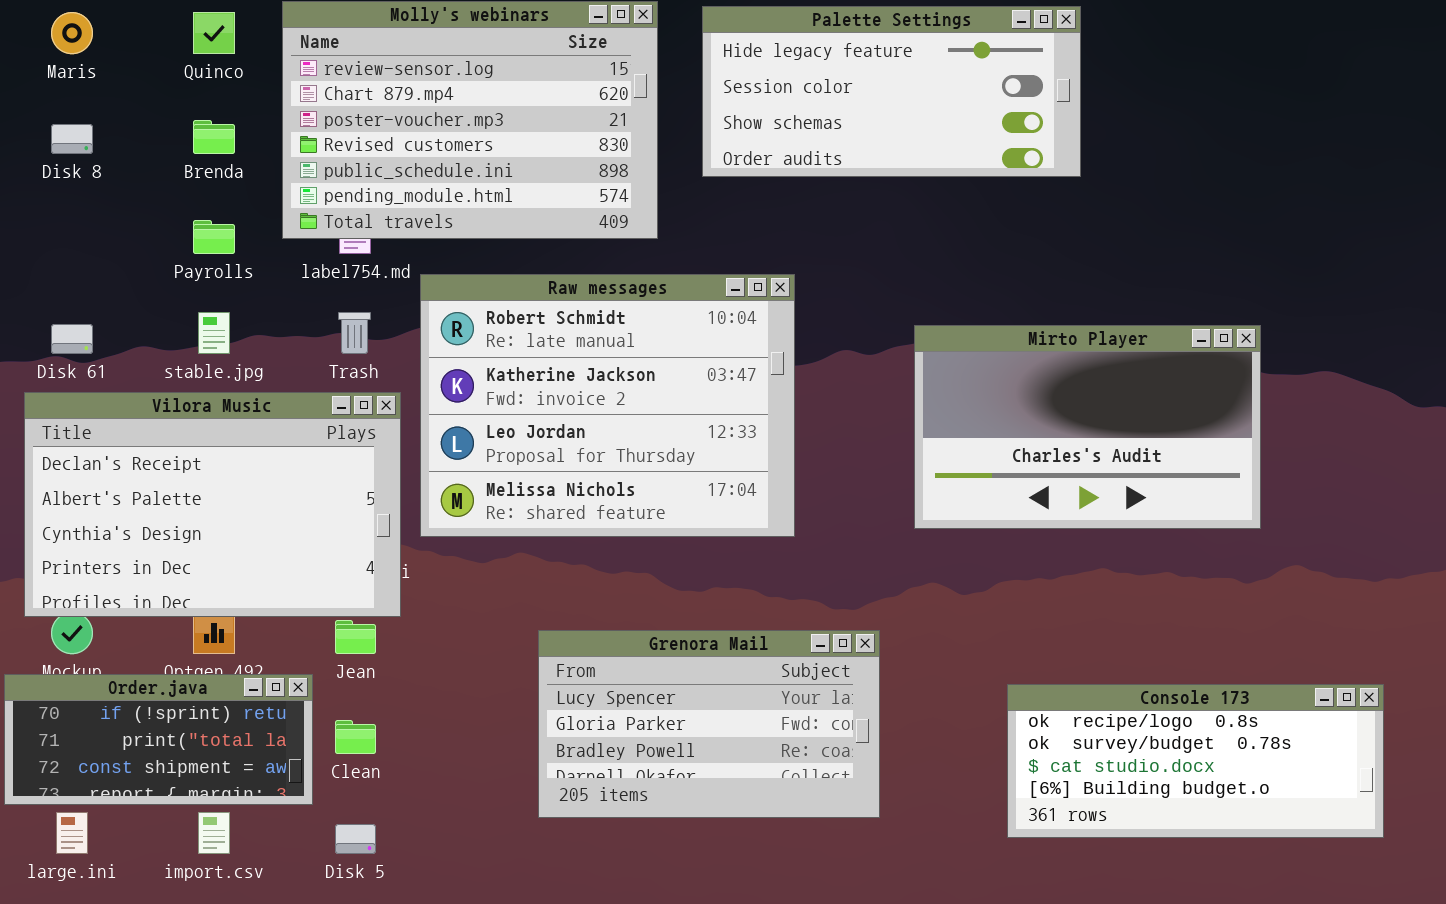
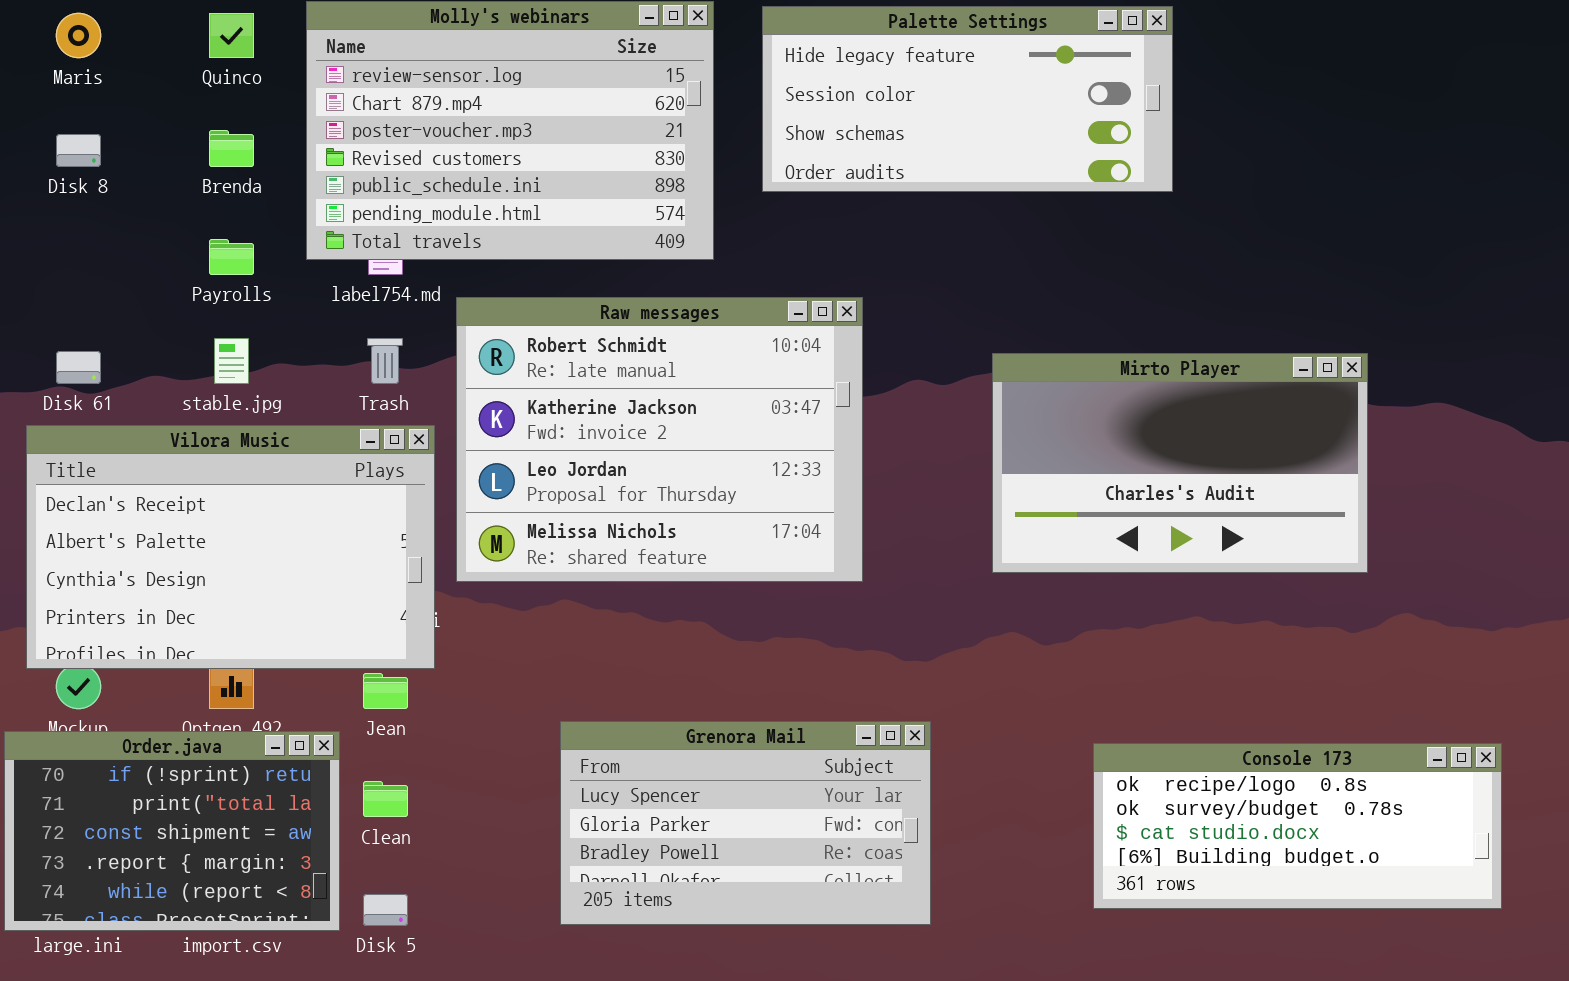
Grenora Mail: [538,630,880,818] -> [560,721,931,925], moved
Order.java: [4,674,313,805] -> [4,731,340,931], resized

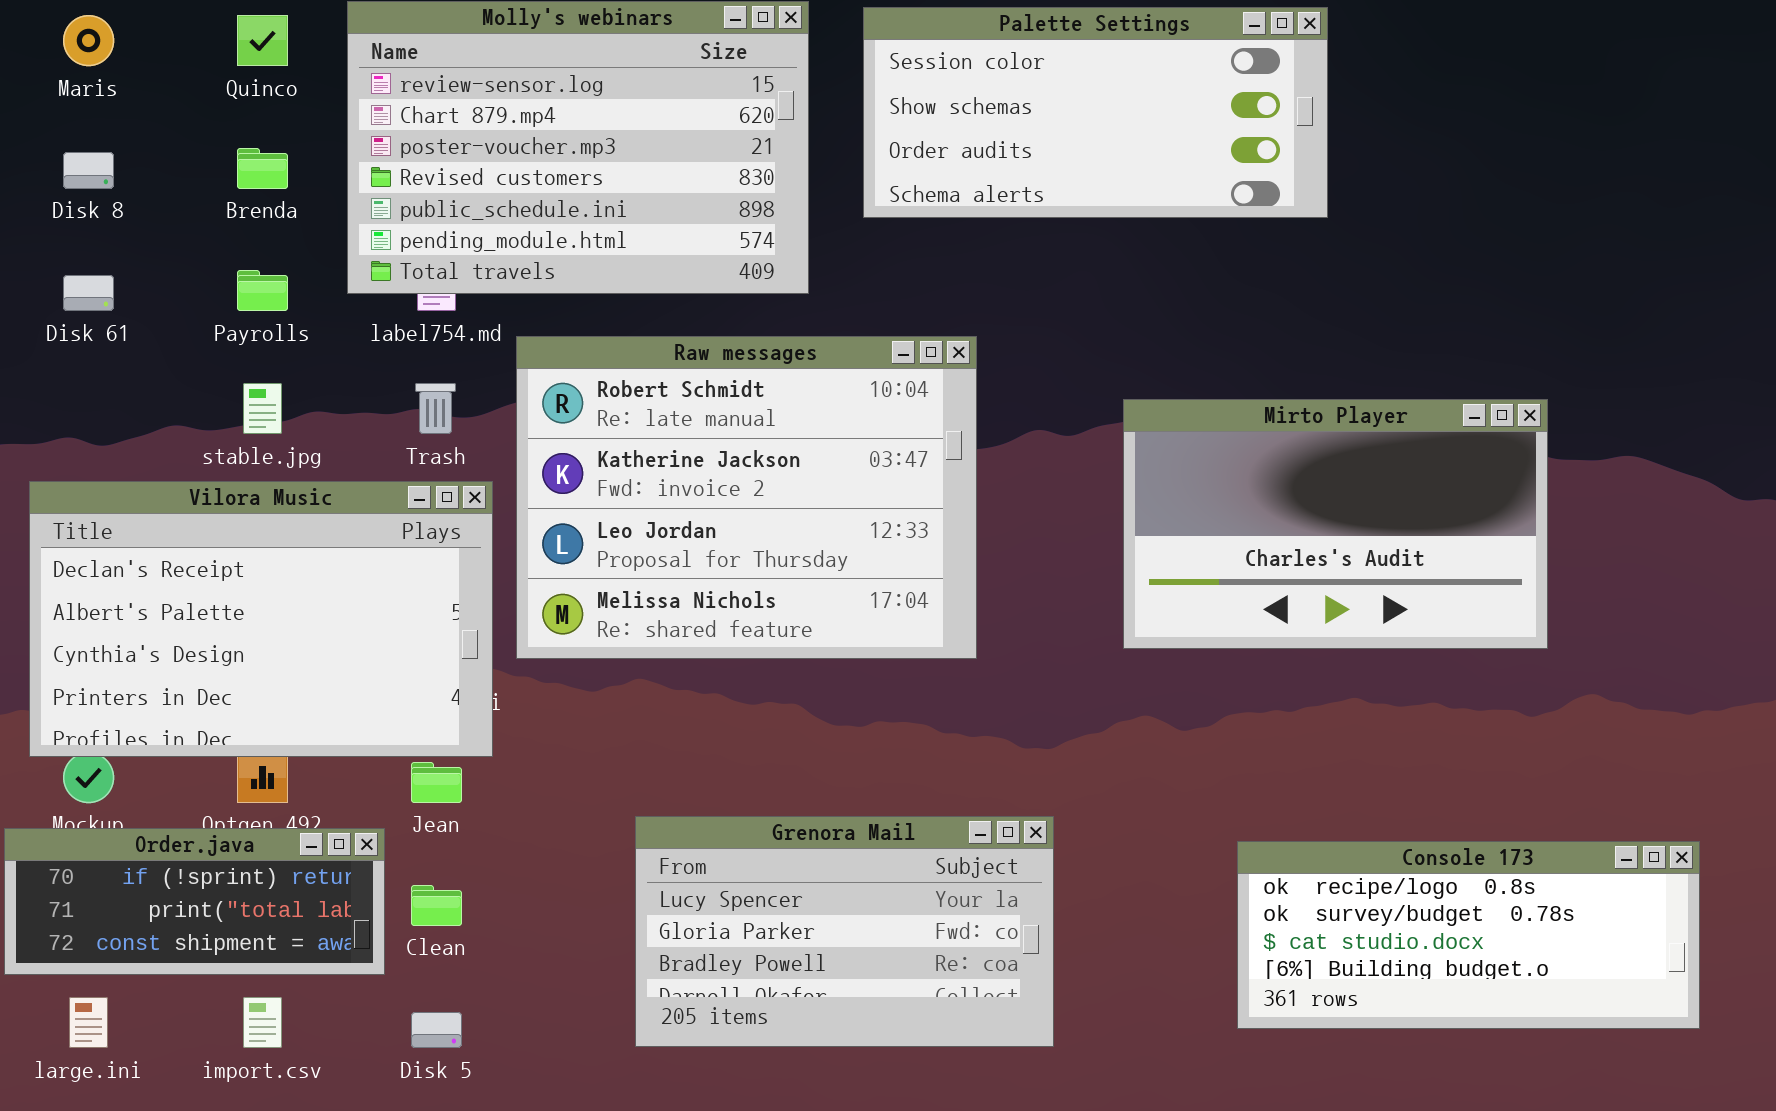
Palette Settings: [762,6,1173,192] -> [863,7,1328,218], scrolled down 1 row
Disk 61: [56,351,101,384] -> [63,275,114,311], moved
Order.java: [4,731,340,931] -> [4,828,385,975], resized

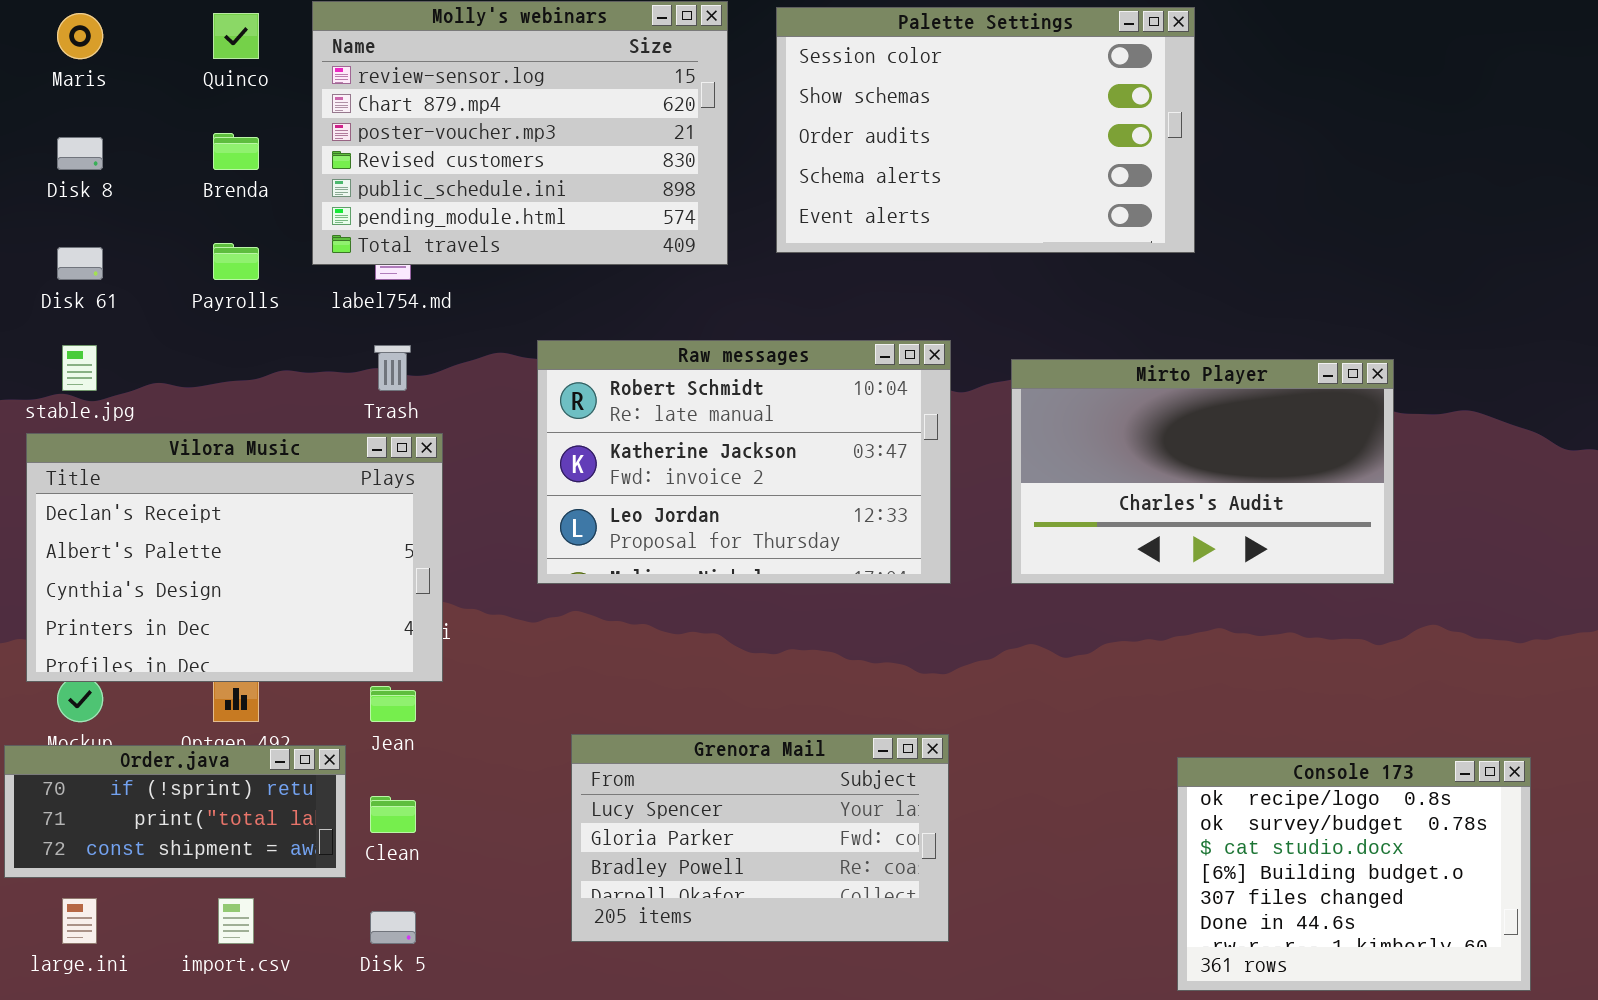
Palette Settings: [863,7,1328,218] -> [776,7,1195,253], resized
Raw messages: [516,336,977,659] -> [537,340,951,584], moved, resized
stable.jpg: [243,383,282,434] -> [62,345,97,391], moved
Console 173: [1237,841,1700,1029] -> [1177,757,1531,991], resized

